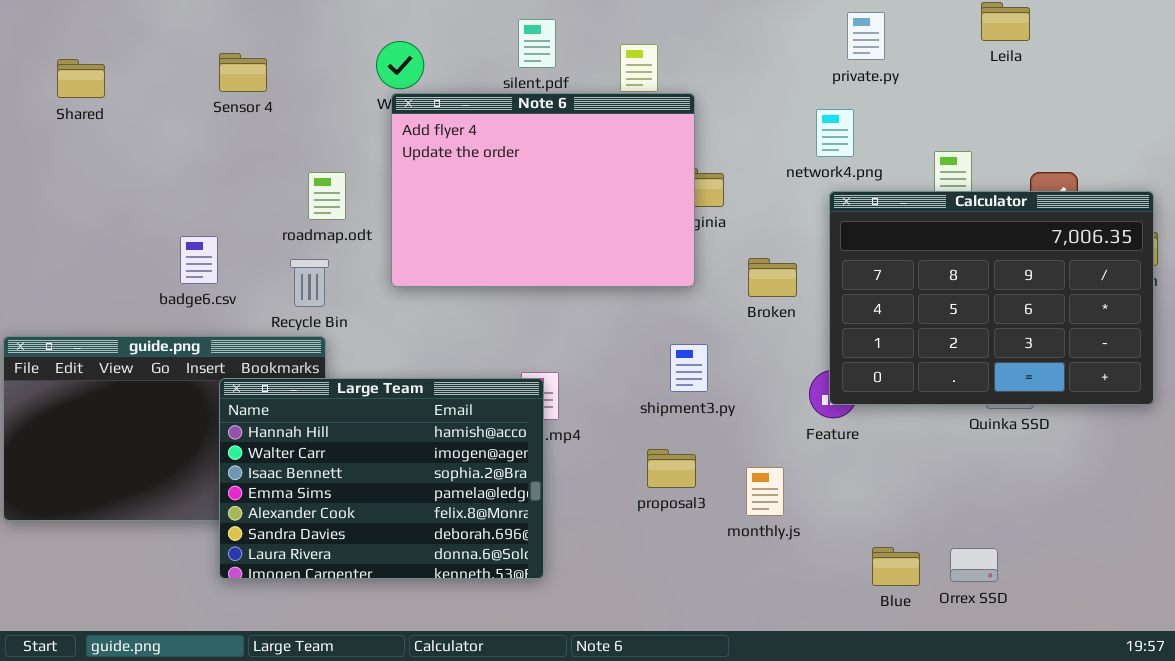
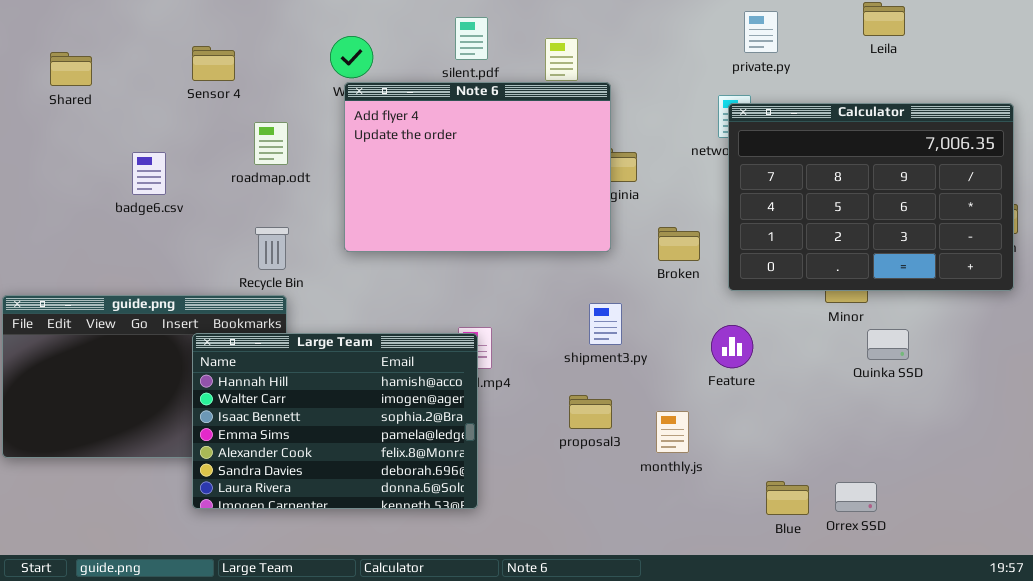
roadmap.odt: [308,172,346,220] -> [254,122,288,165], moved
Calculator: [829,191,1154,405] -> [728,103,1014,291], moved
badge6.csv: [180,236,218,284] -> [132,152,166,195], moved

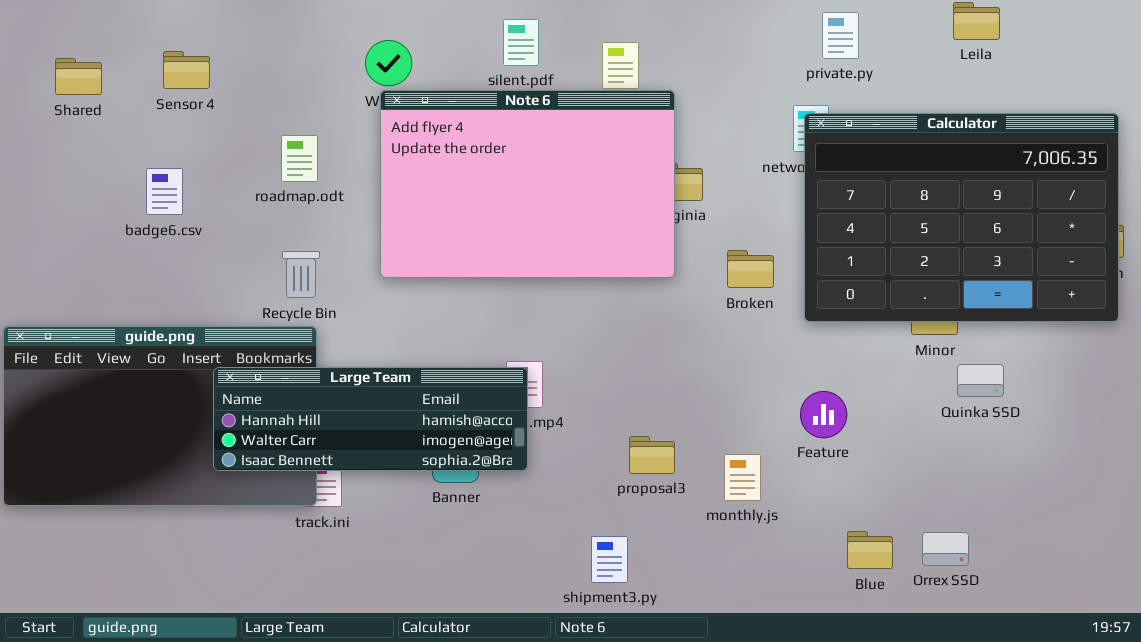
Sensor 4: [192,46,235,81] -> [163,51,210,89], moved
shipment3.py: [589,303,622,345] -> [591,536,628,583], moved
Feature: [711,325,753,368] -> [800,391,847,438], moved
Large Team: [192,333,478,509] -> [213,367,528,471], resized

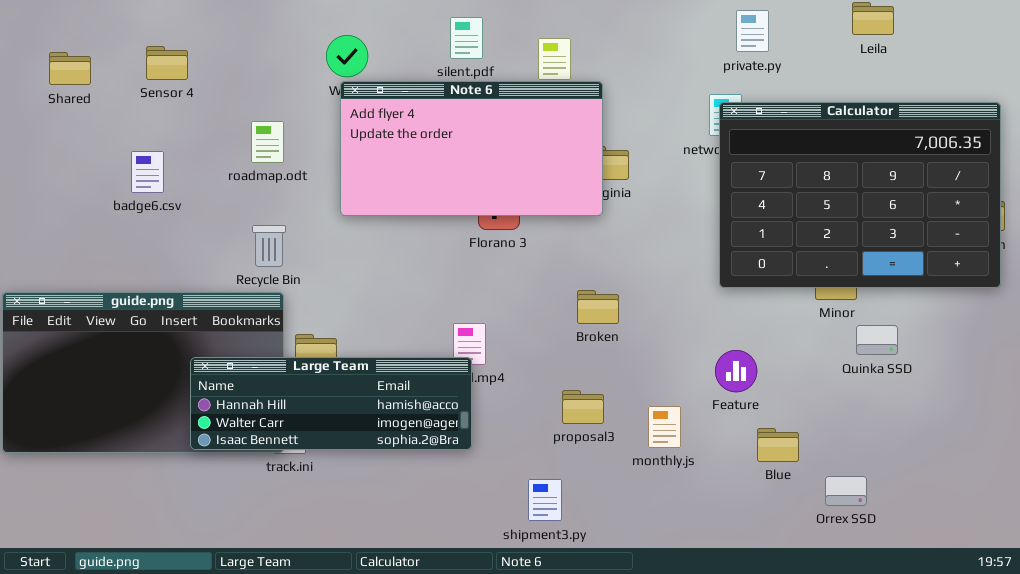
Note 6: [380,90,675,278] -> [340,81,603,216], resized
Broken: [727,250,774,288] -> [577,290,619,324], moved
Large Team: [213,367,528,471] -> [190,357,472,450], moved
Blue: [847,531,893,569] -> [757,428,799,462], moved

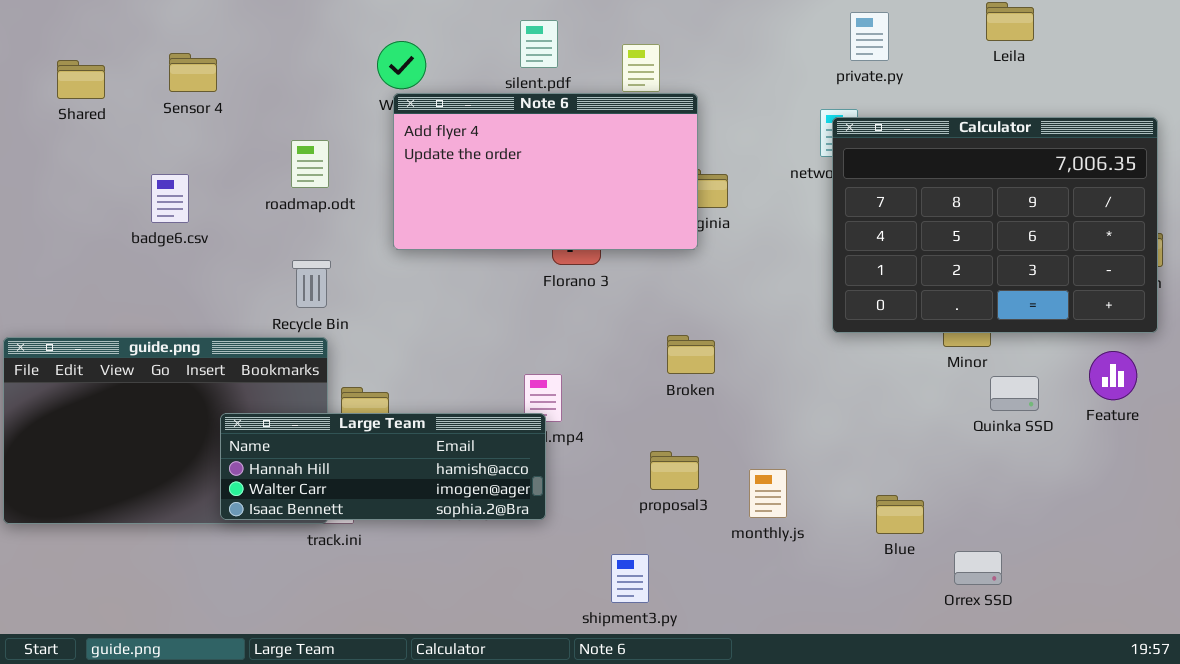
Feature: [715,350,757,392] -> [1089,351,1137,400], moved

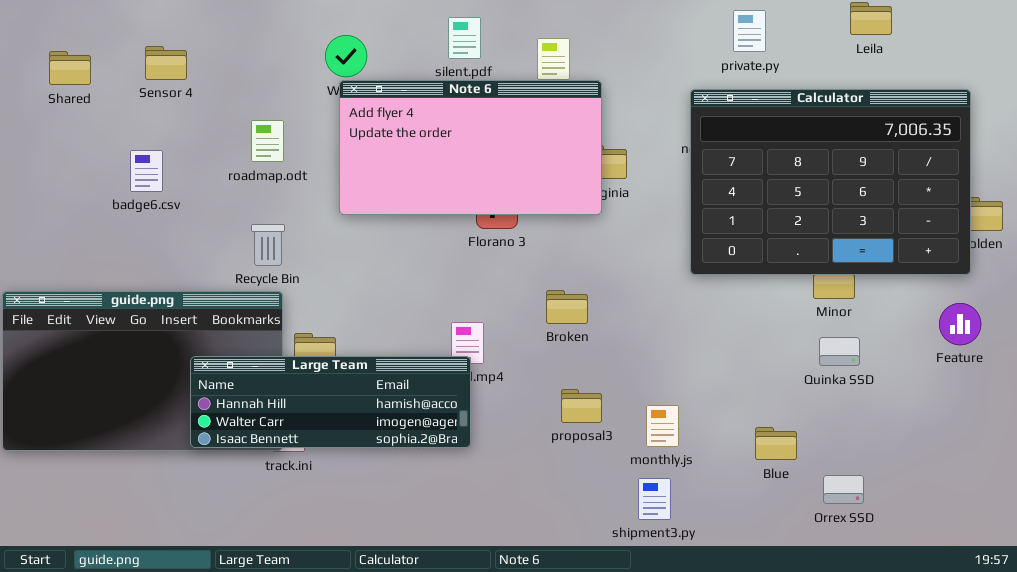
Calculator: [832,117,1158,333] -> [690,89,971,275], moved
Broken: [667,335,715,374] -> [546,290,588,324], moved
Quinka SSD: [990,376,1039,411] -> [819,337,860,366], moved
shipment3.py: [611,554,649,603] -> [638,478,671,520], moved

